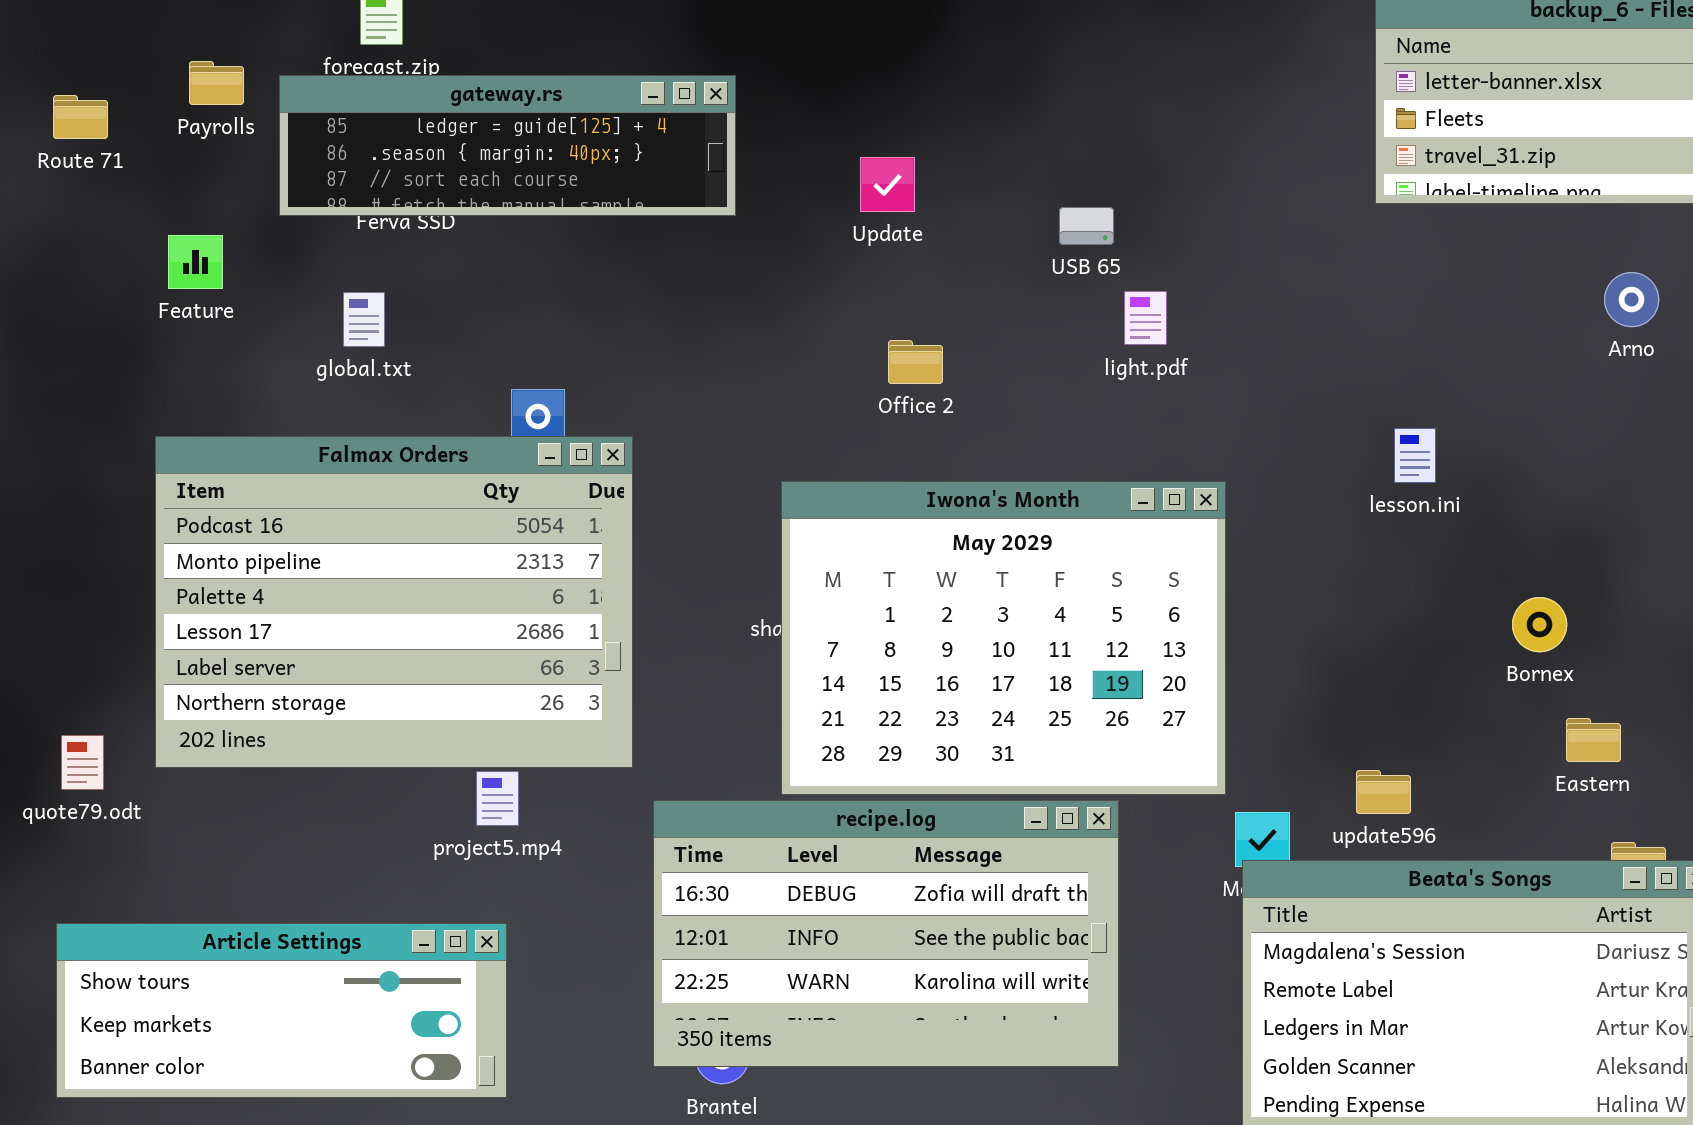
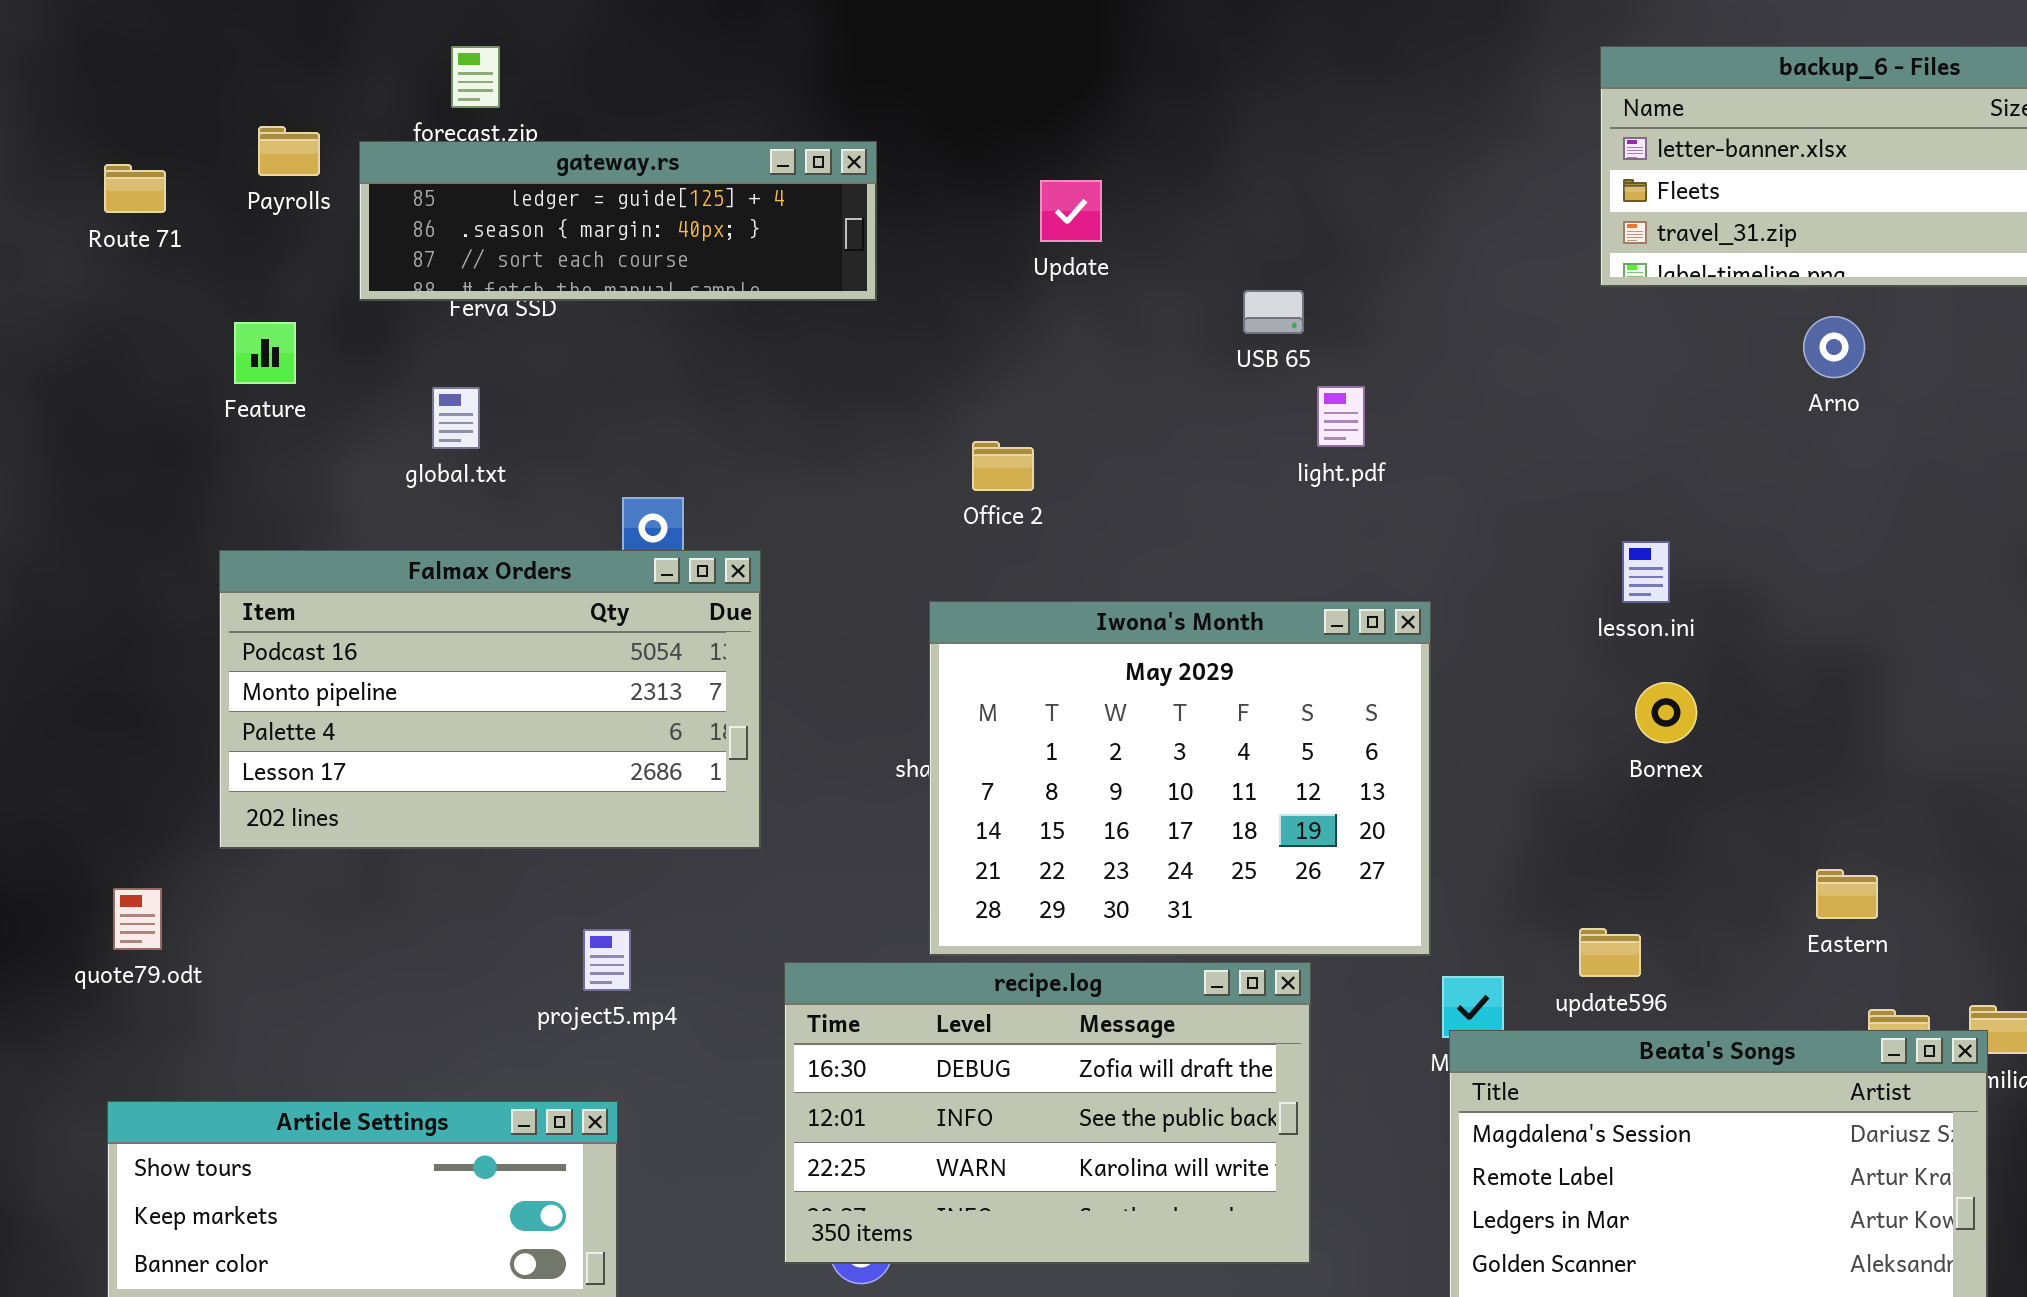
Update: [860,157,915,212] -> [1040,180,1102,242], moved
Arno: [1604,272,1659,327] -> [1803,316,1865,378], moved
Office 2: [888,340,943,384] -> [972,441,1034,491], moved
Falmax Orders: [155,436,633,768] -> [219,550,761,849], resized
Bornex: [1512,597,1567,652] -> [1635,682,1697,743], moved

